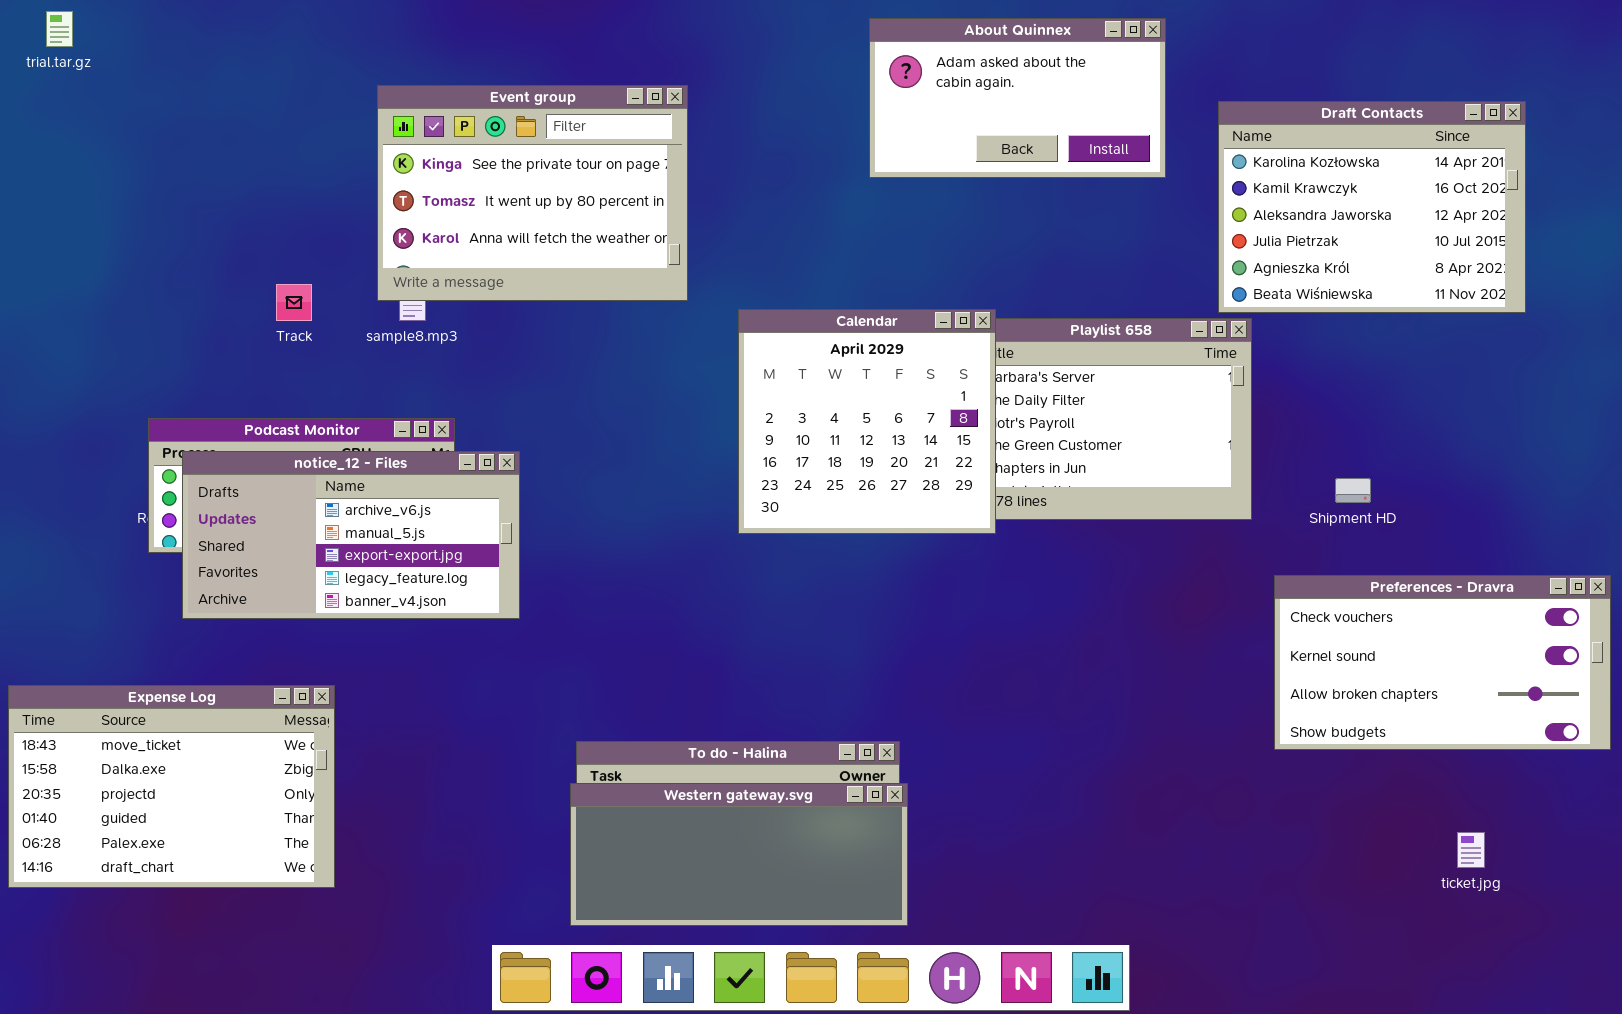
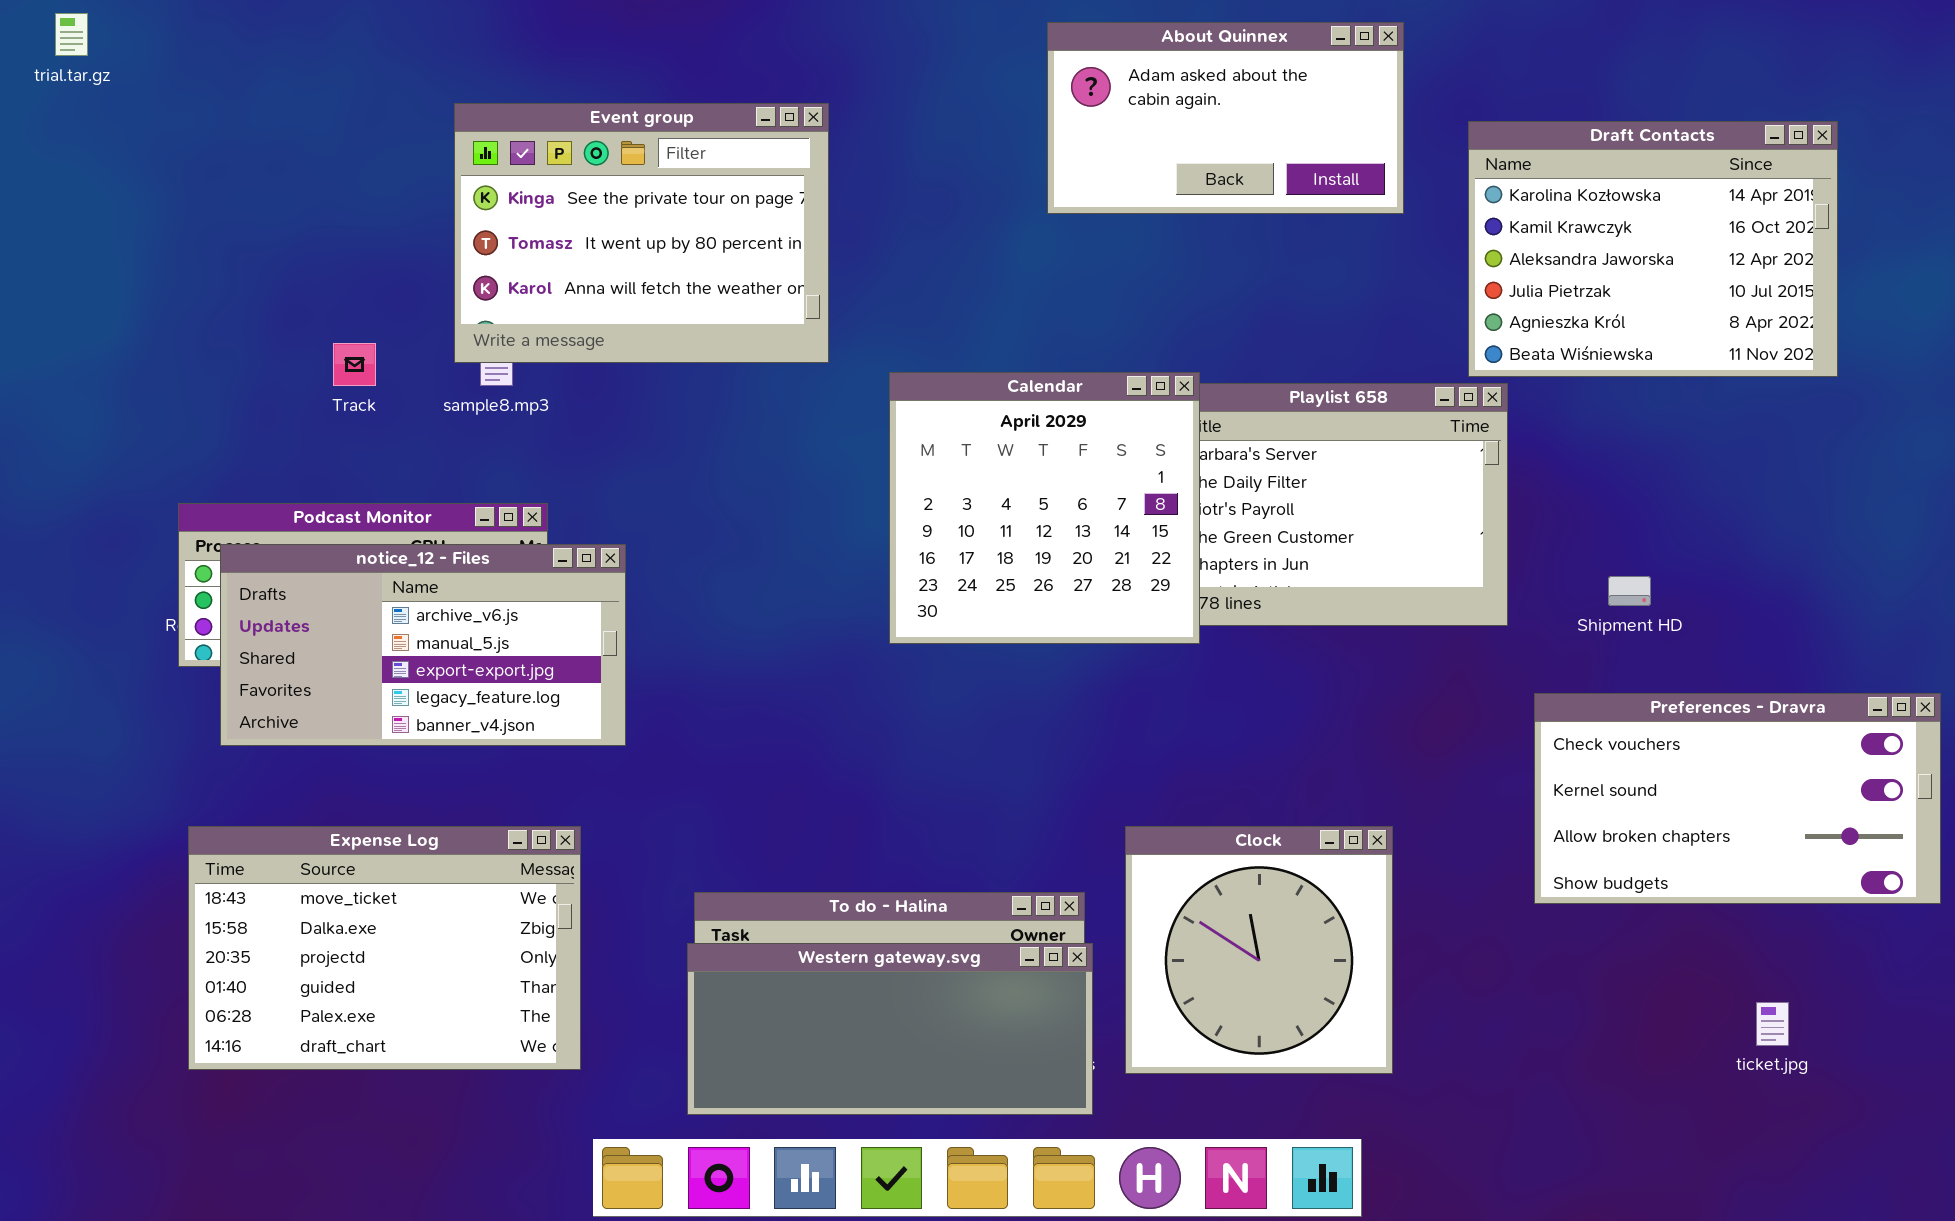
Expense Log: [8,685,335,888] -> [188,826,581,1070], moved
Clock: none -> [1125,826,1393,1074], opened

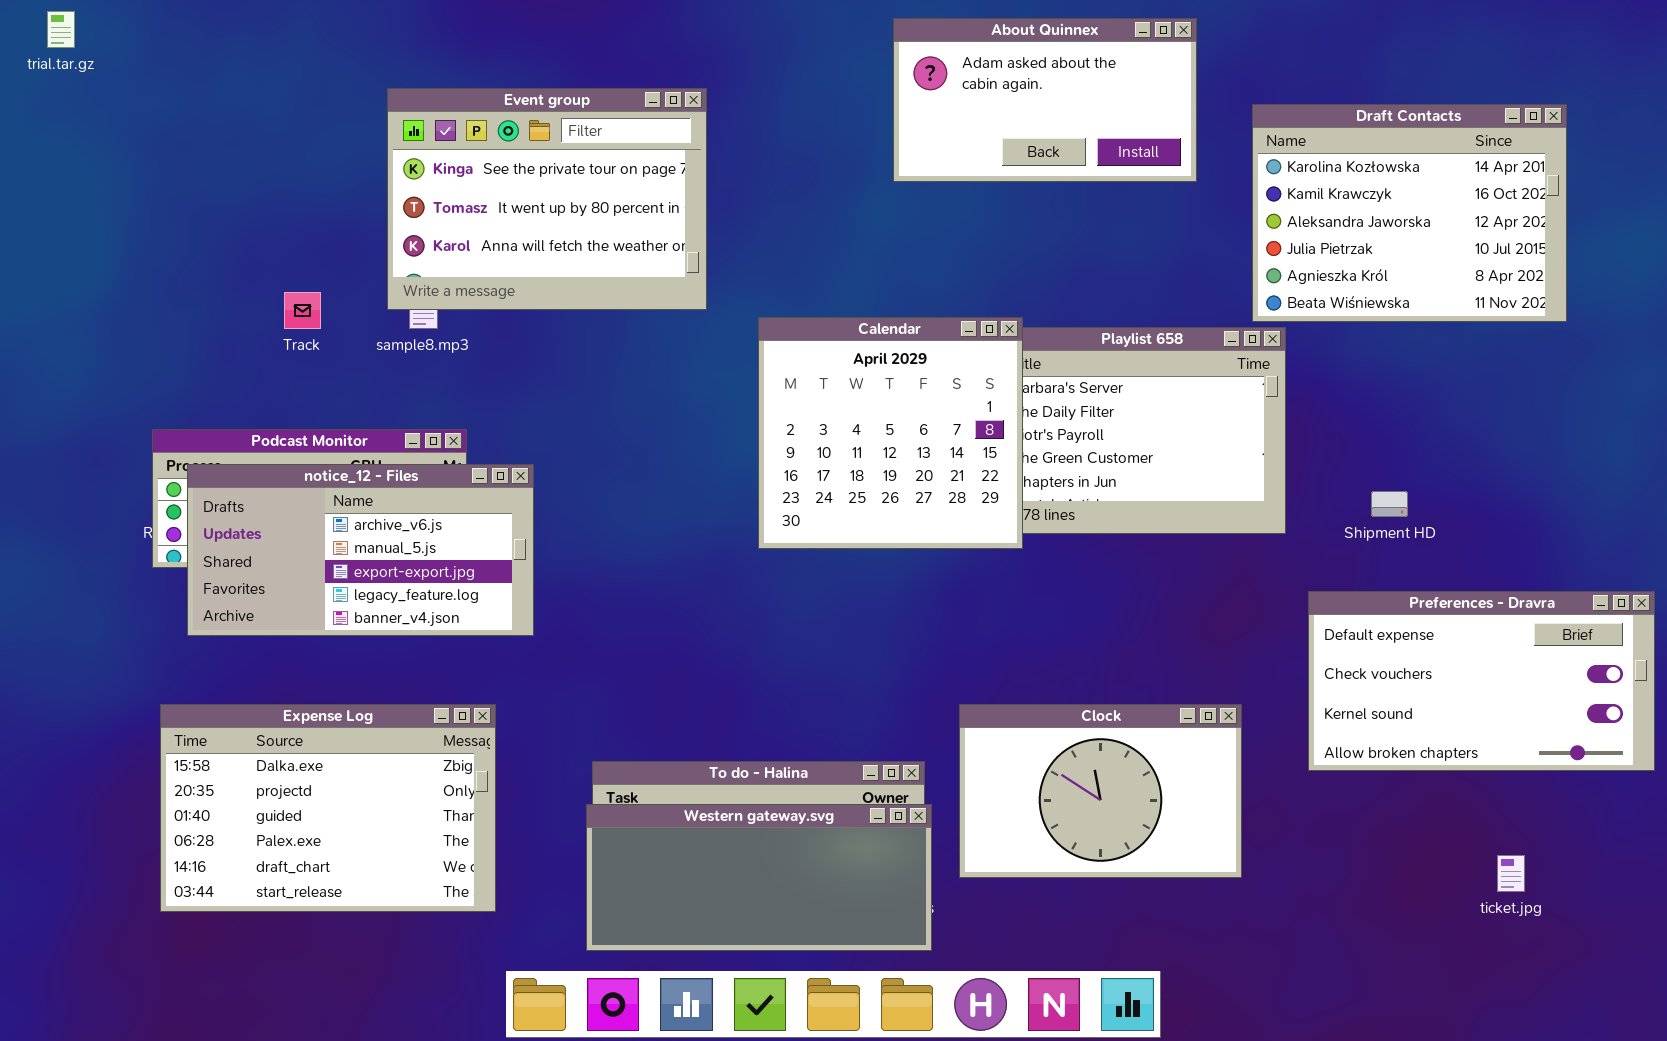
Preferences - Dravra: [1534,693,1941,904] -> [1308,591,1655,771], scrolled up 1 row
Expense Log: [188,826,581,1070] -> [160,704,496,912], scrolled down 1 row
Clock: [1125,826,1393,1074] -> [959,704,1242,878], resized

